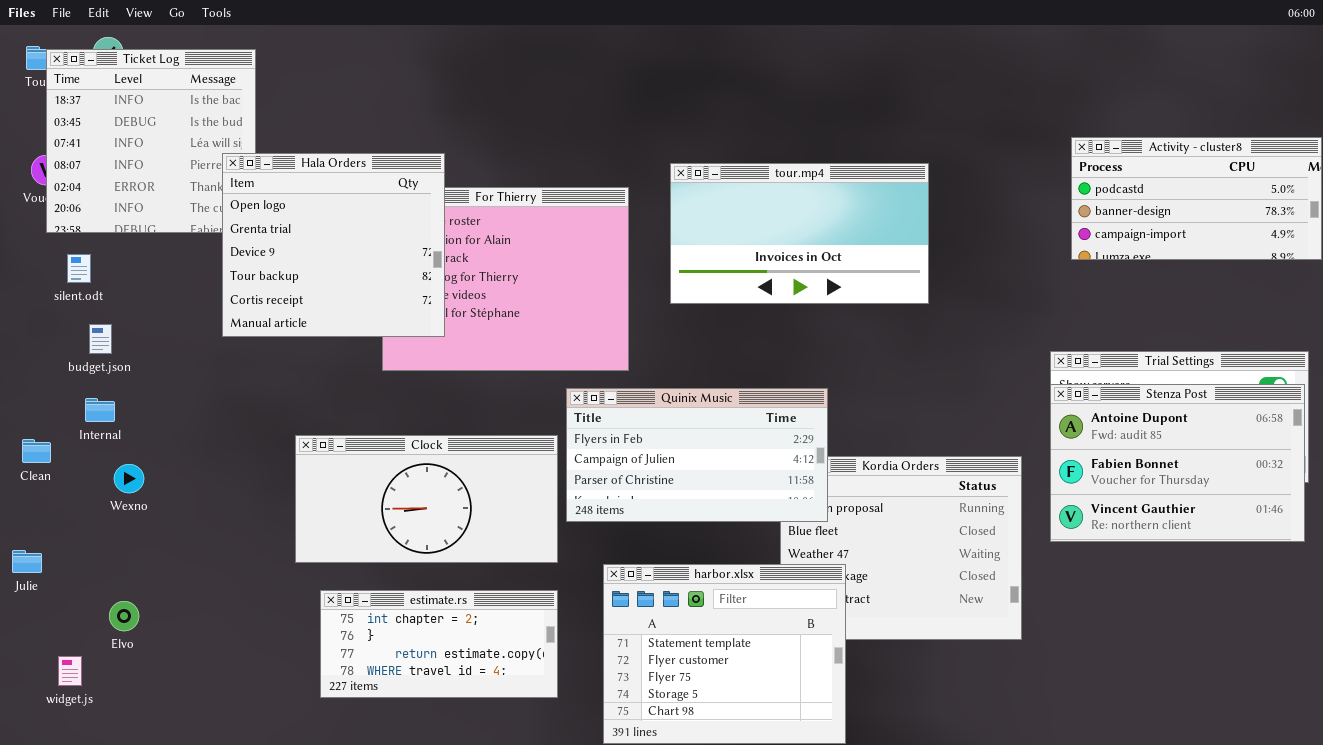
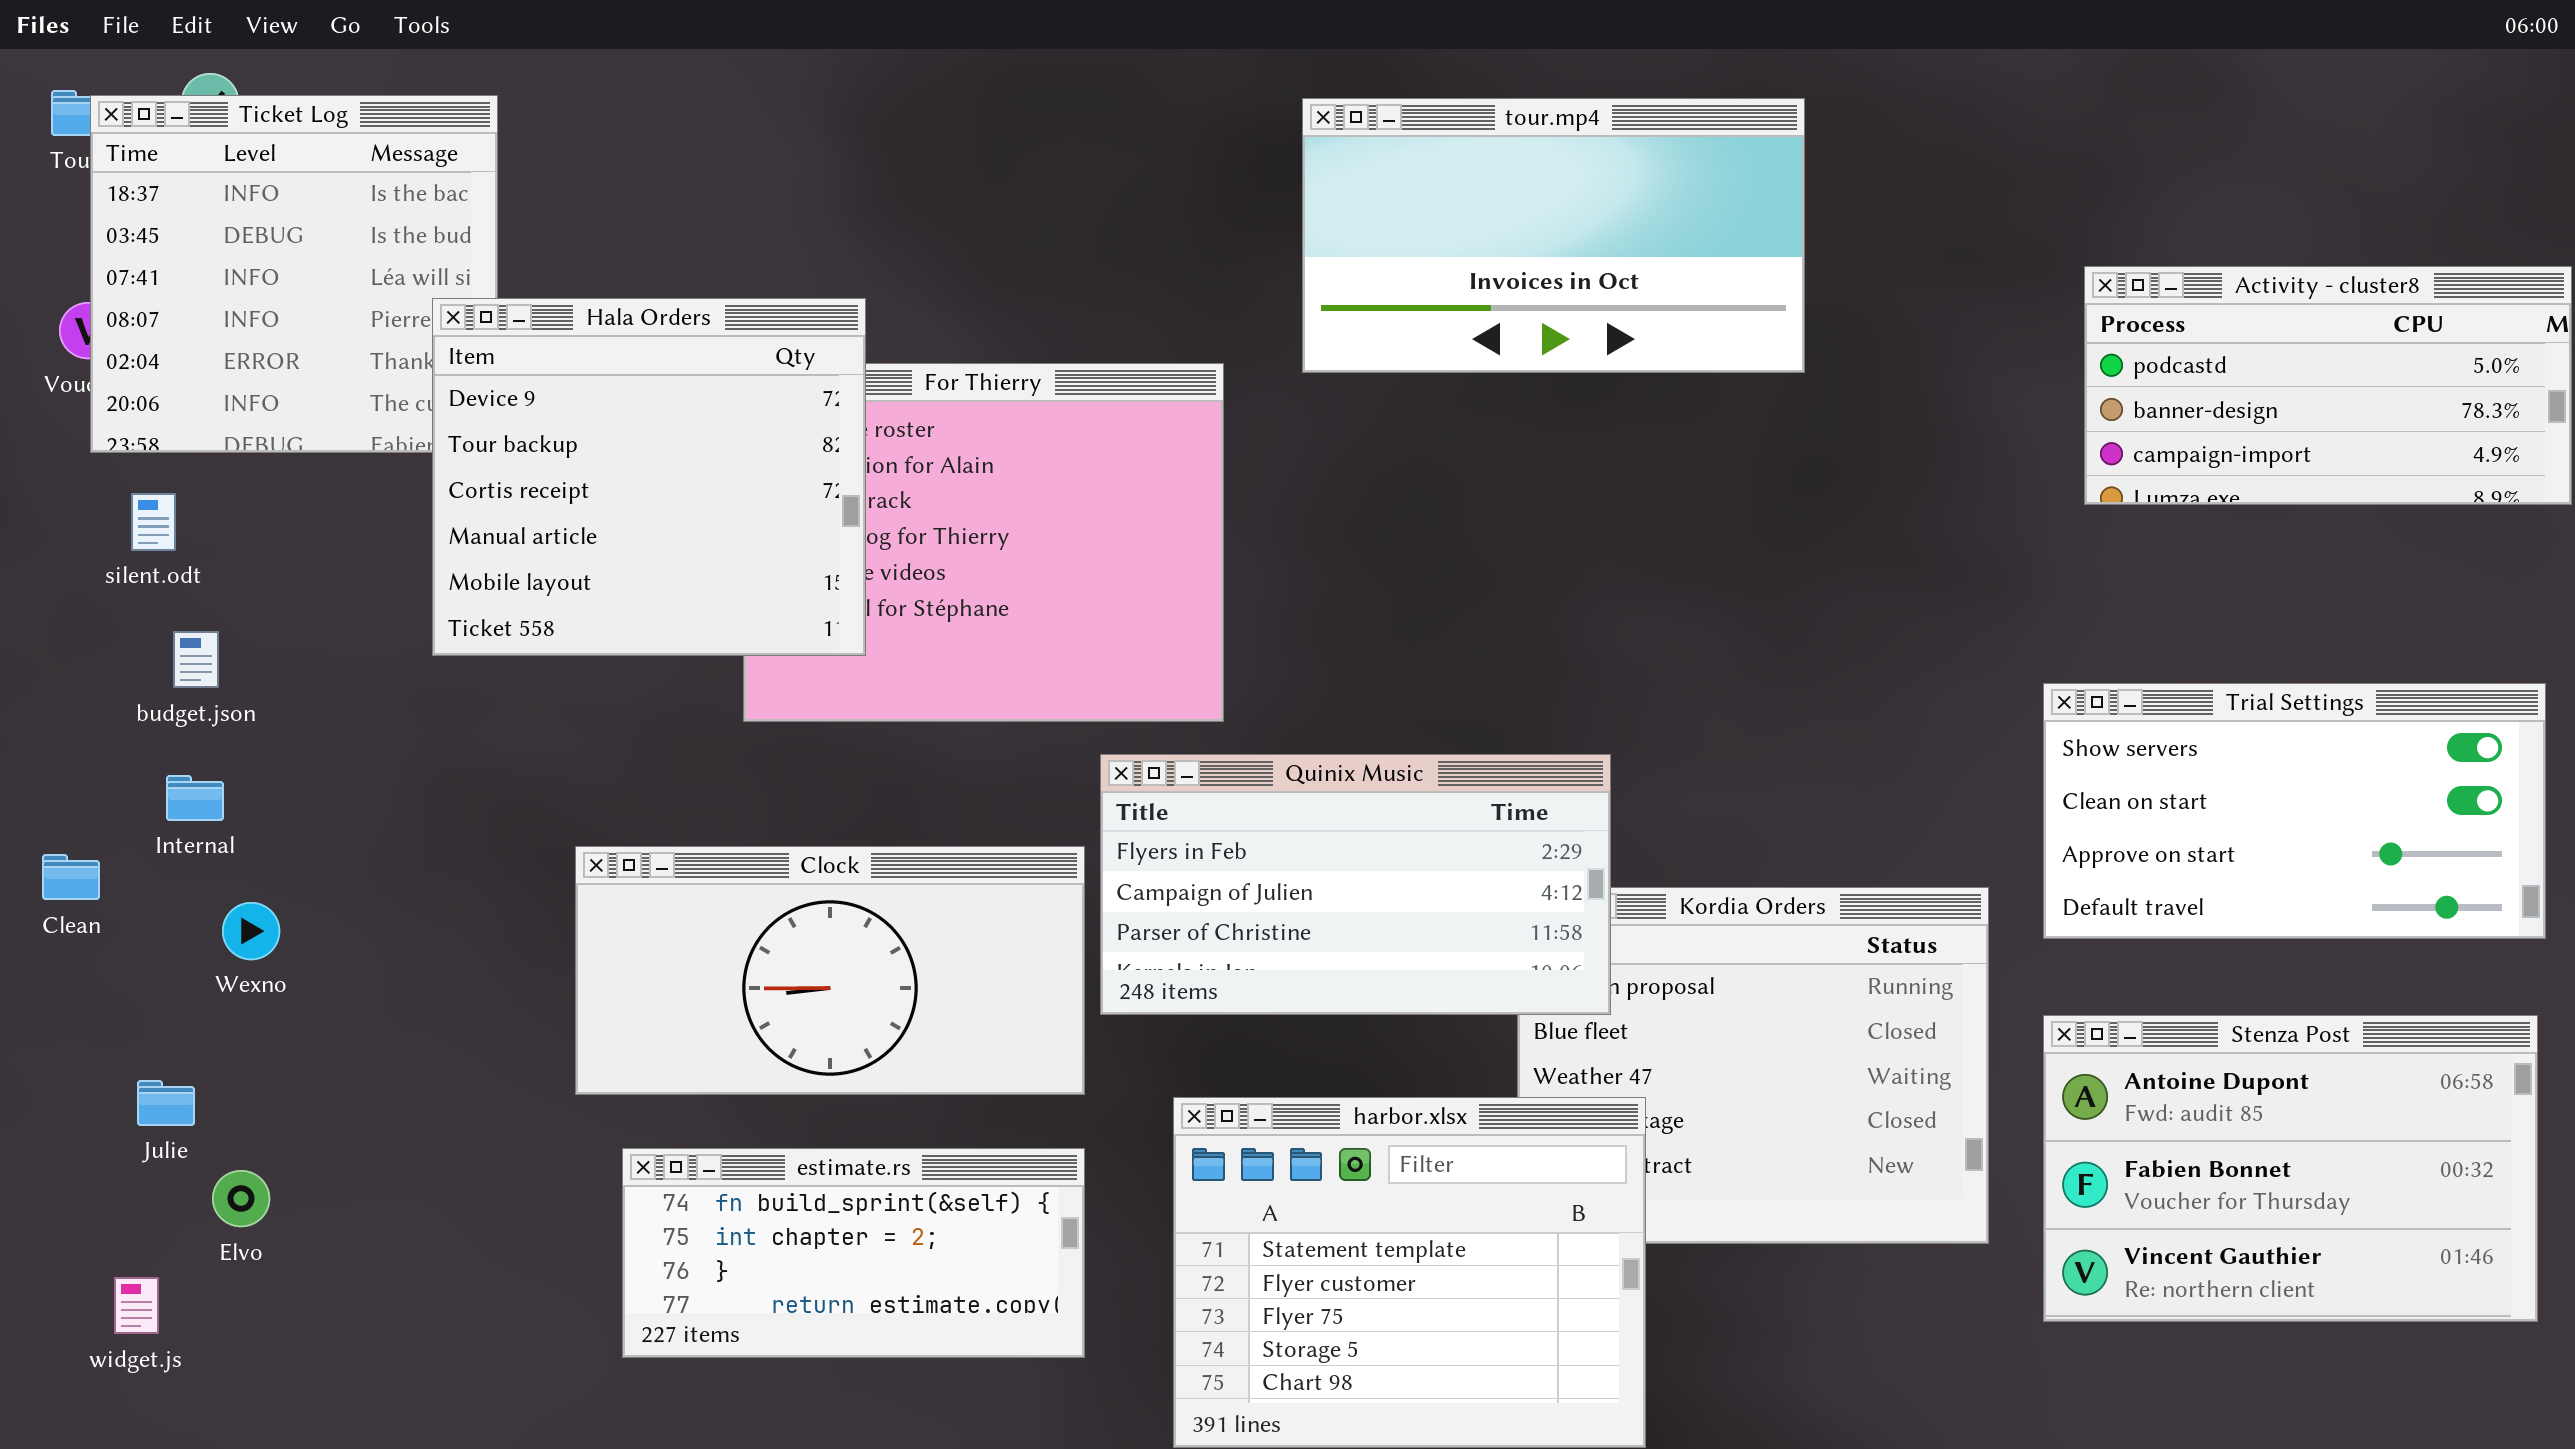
Hala Orders: [222,153,445,337] -> [432,298,866,656], scrolled down 2 rows
tour.mp4: [670,163,929,304] -> [1302,98,1805,373], moved
Stenza Post: [1050,384,1305,542] -> [2043,1015,2538,1322], moved
Julie: [12,550,42,573] -> [137,1080,195,1126], moved
estimate.rs: [320,590,558,698] -> [622,1148,1085,1358], scrolled up 1 row

